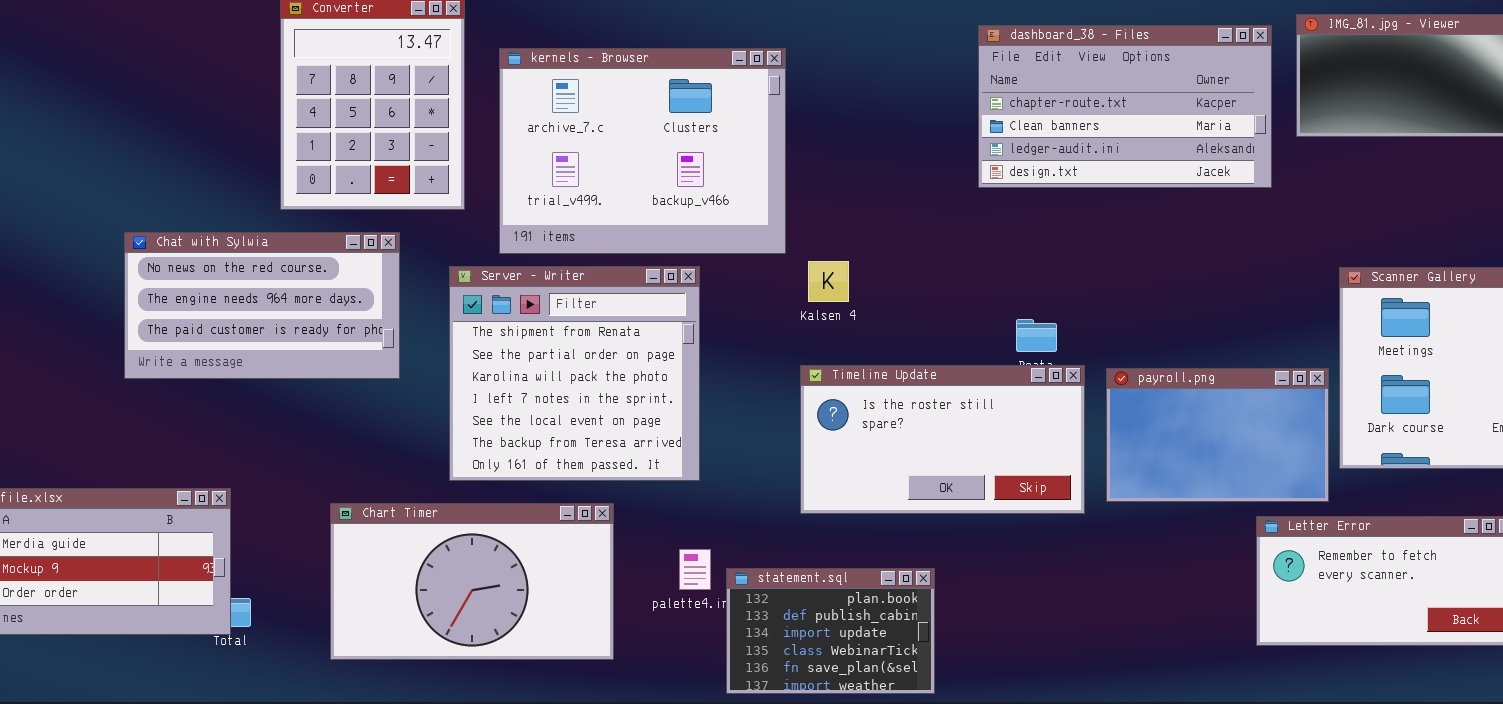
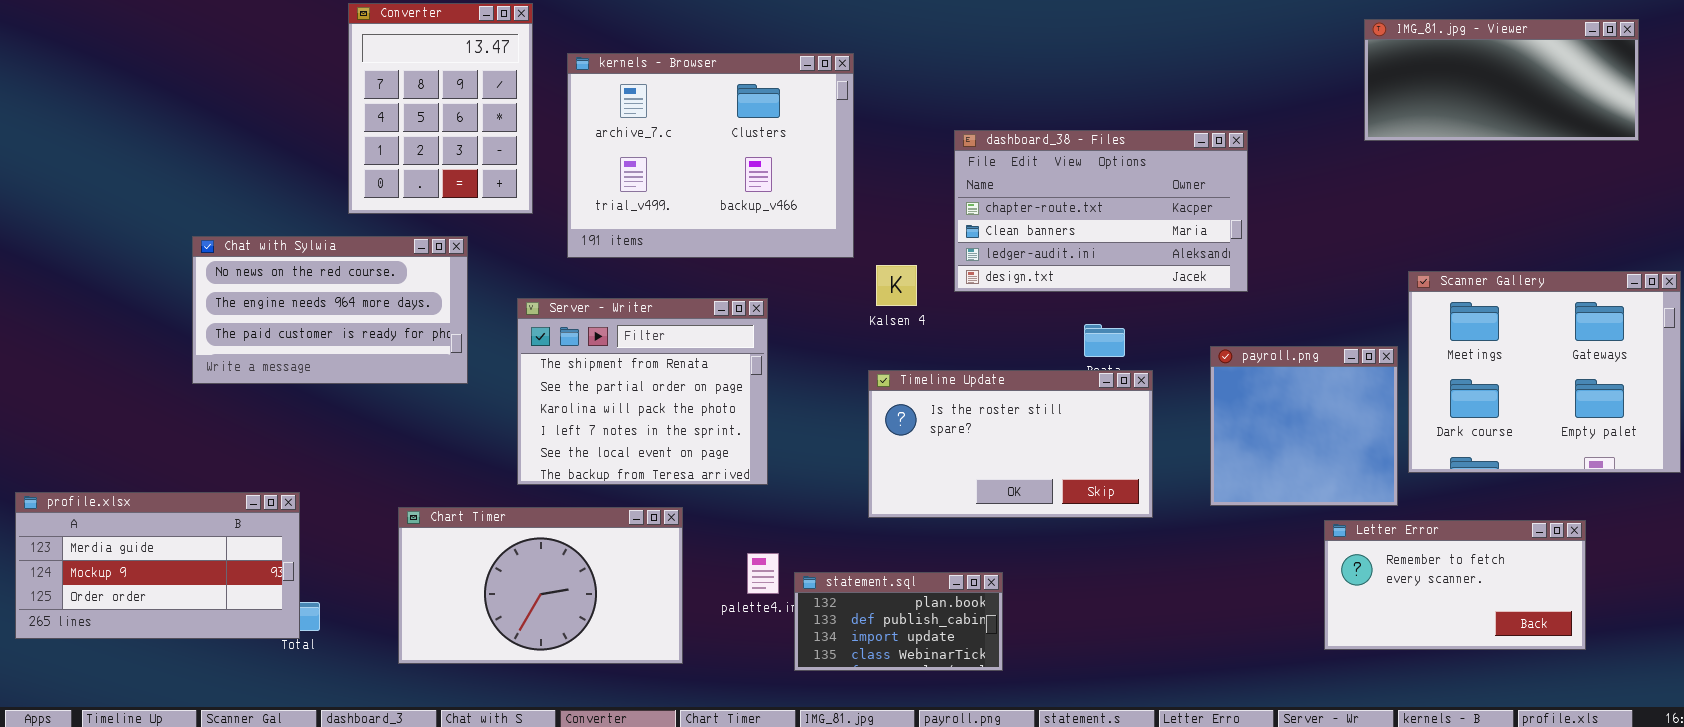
dashboard_38 - Files: [978,25,1272,188] -> [954,130,1248,292], moved
Server - Writer: [449,266,700,481] -> [517,298,768,485], resized
payroll.png: [1106,368,1329,502] -> [1210,346,1398,506], resized
statement.sql: [726,568,935,694] -> [794,572,1003,671], resized

